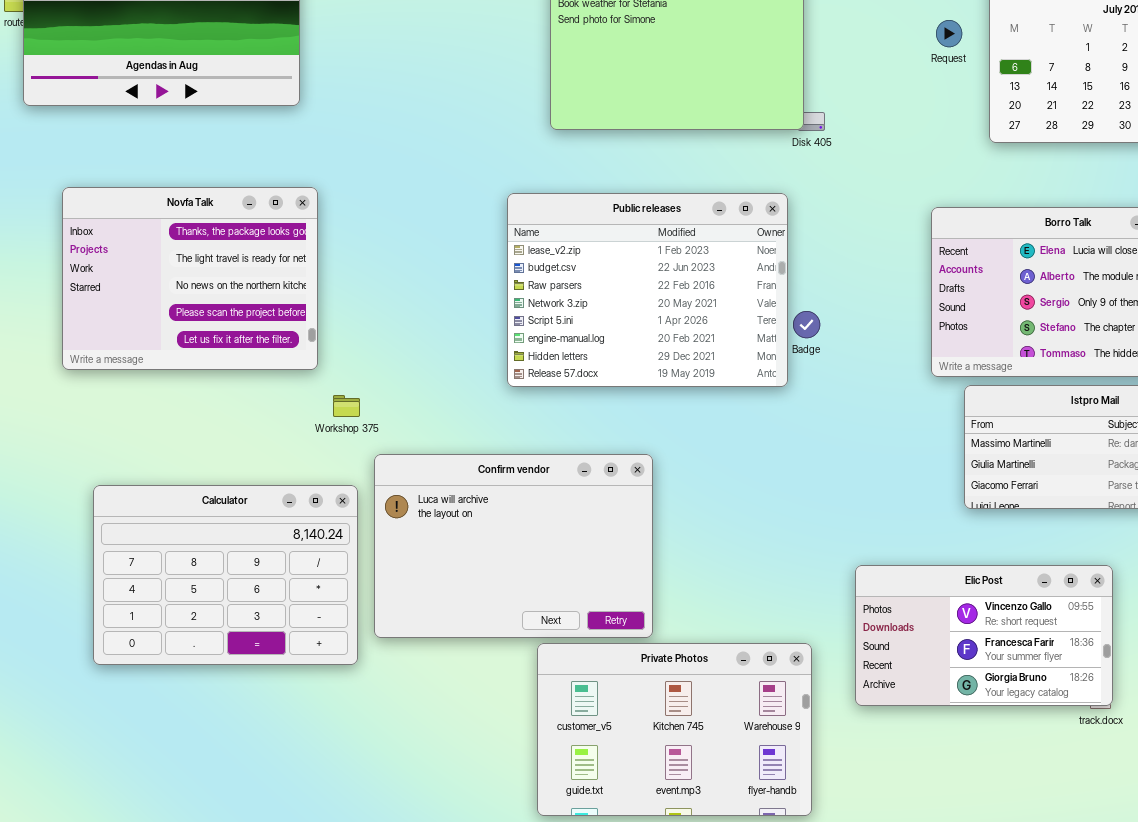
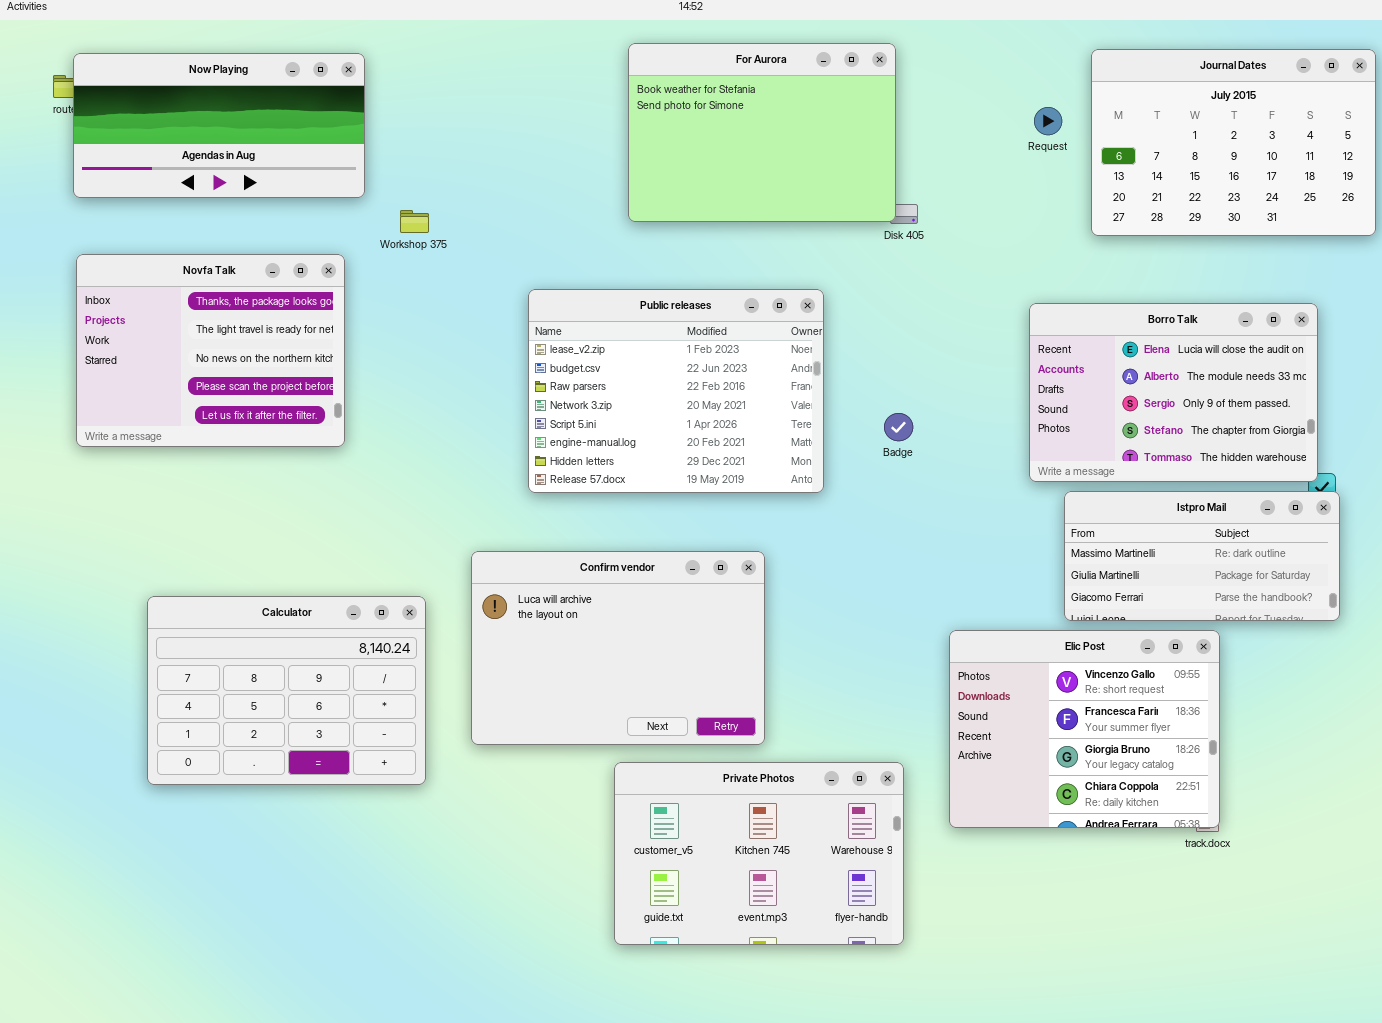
Novfa Talk: [62,187,318,370] -> [76,254,345,447], moved
Public releases: [507,193,788,387] -> [528,289,824,493], moved
Workshop 375: [333,395,360,417] -> [400,210,429,233], moved
Confirm vendor: [374,454,653,638] -> [471,551,765,745], moved
Elic Post: [855,565,1113,706] -> [949,630,1220,828], resized

